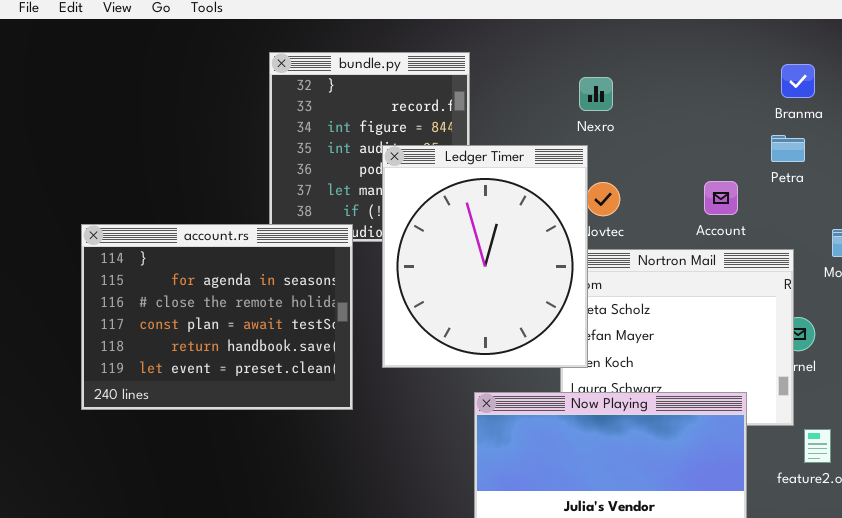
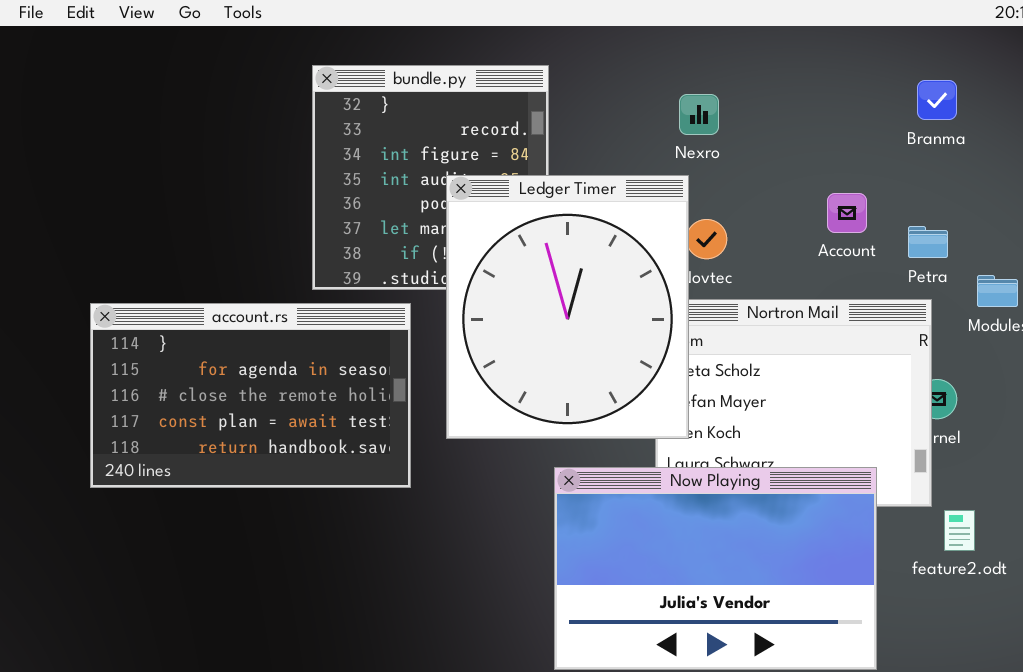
Petra: [771,135,805,162] -> [908,226,948,258], moved
Account: [704,181,738,215] -> [827,193,867,233], moved
account.rs: [81,224,353,410] -> [90,303,411,488], resized

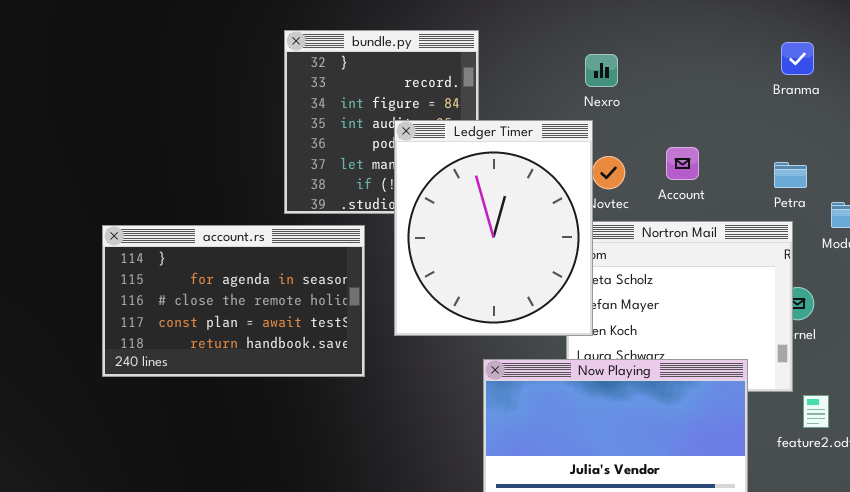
Account: [827,193,867,233] -> [666,147,699,180], moved

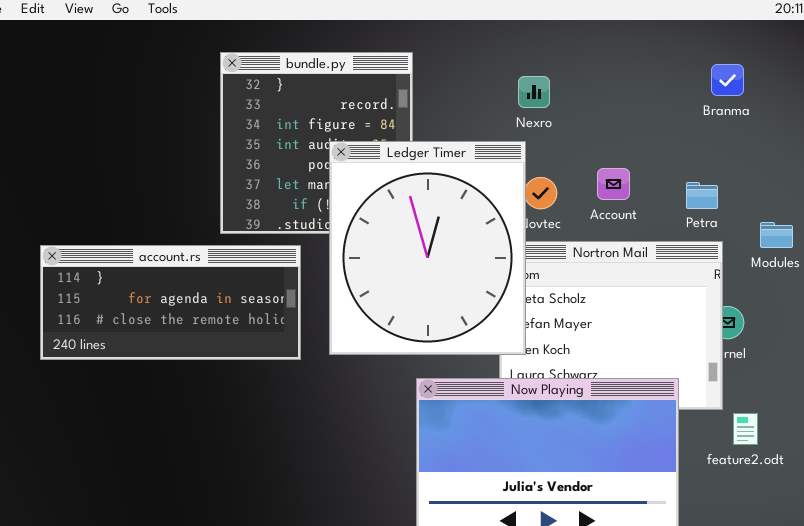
Petra: [774,162,807,188] -> [686,182,718,209], moved
account.rs: [102,225,365,377] -> [40,245,301,360], resized

